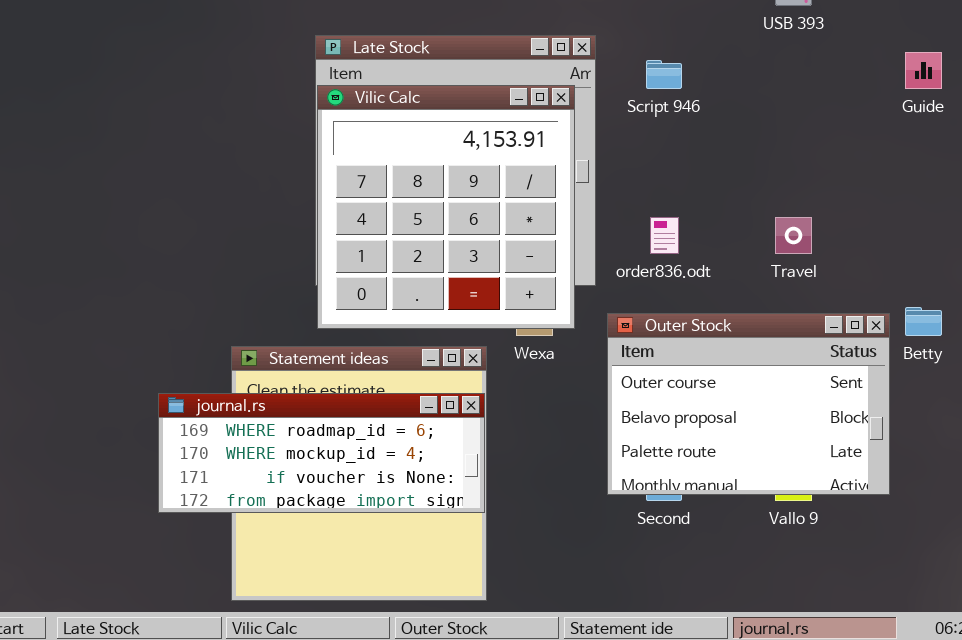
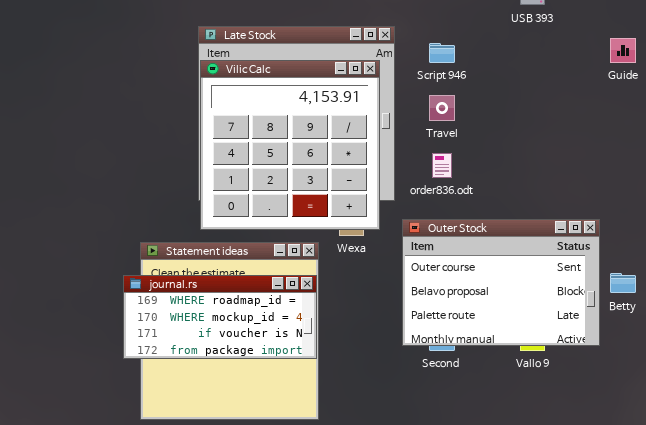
Travel: [775,217,812,254] -> [429,95,455,121], moved
Betty: [905,307,942,336] -> [610,273,636,293], moved
journal.rs: [158,393,485,513] -> [123,275,317,359], resized

